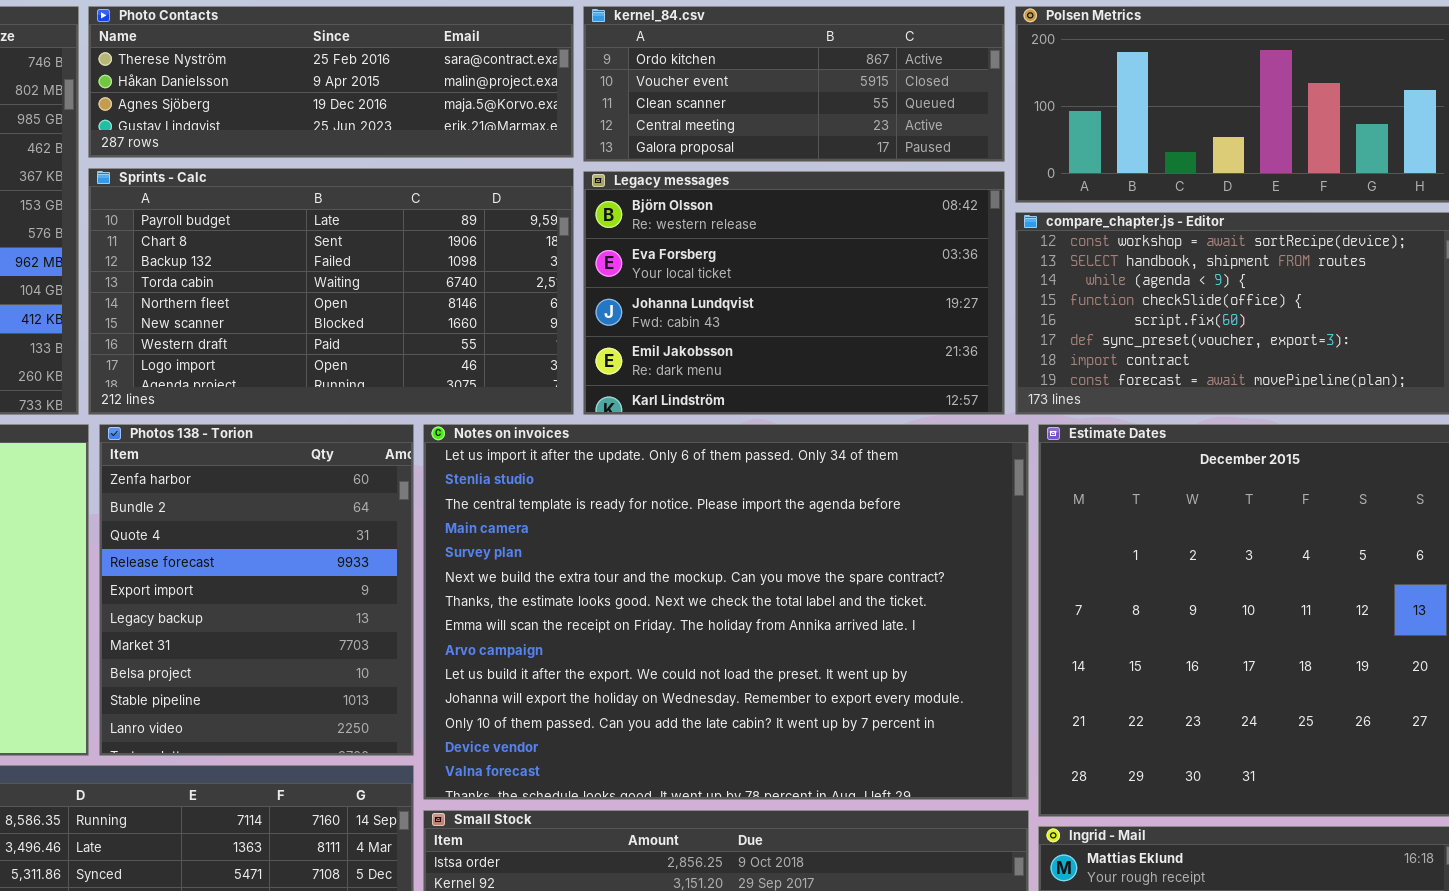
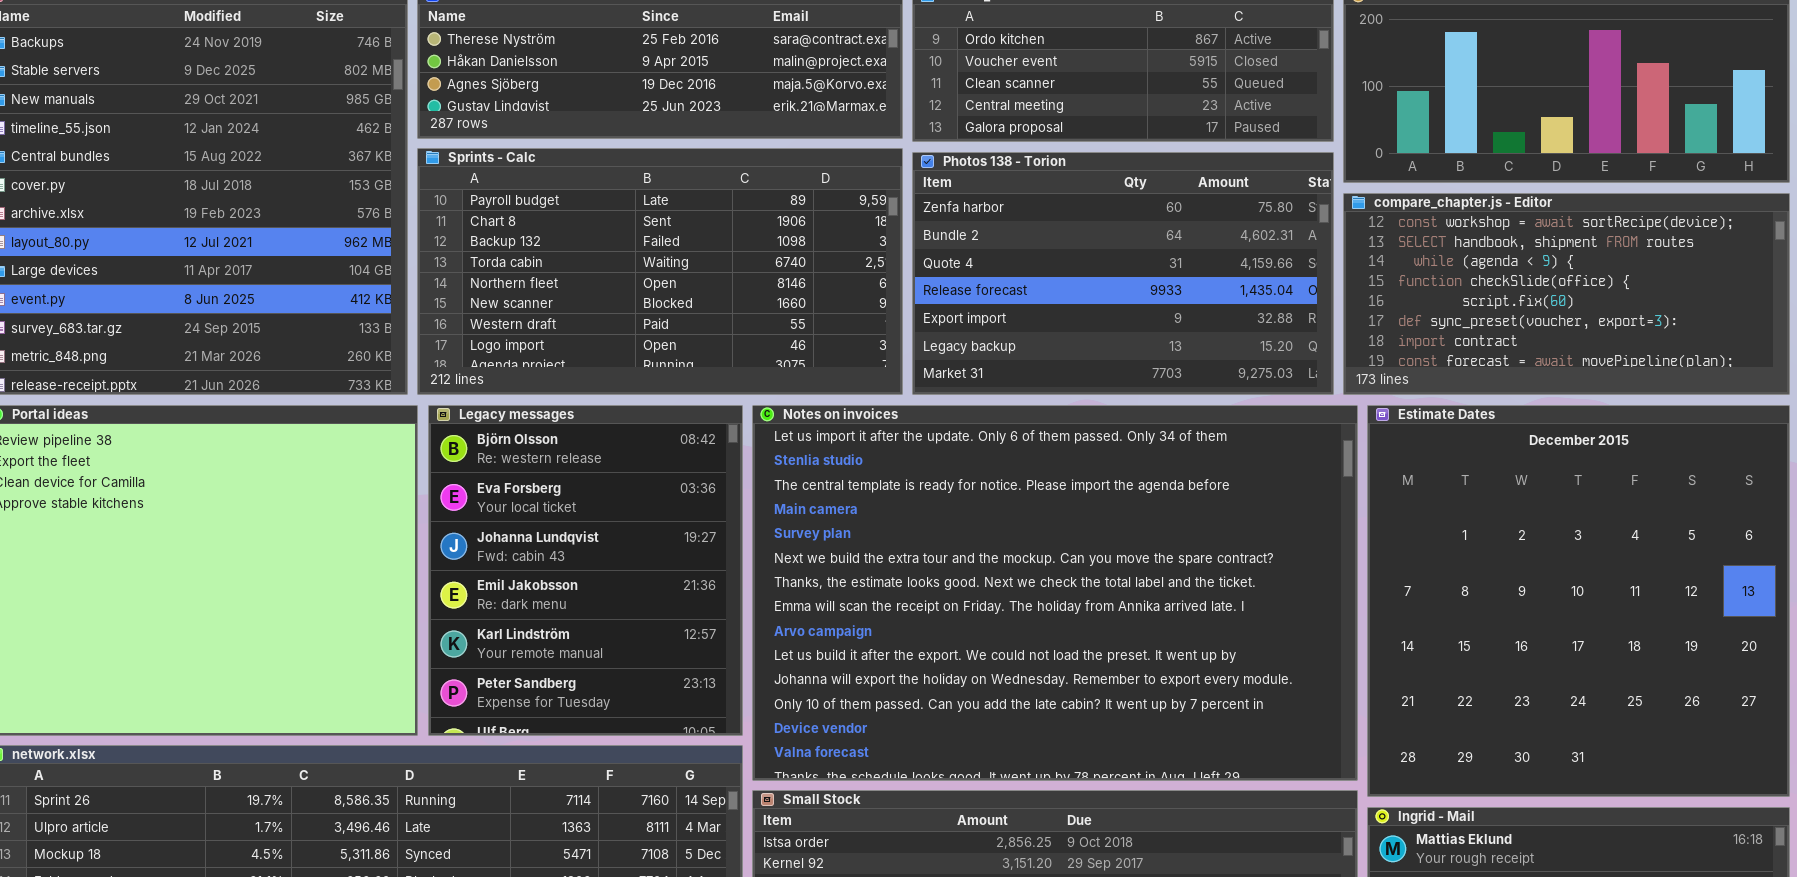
Legacy messages: [583,171,1005,415] -> [428,405,743,736], moved, resized
Photos 138 - Torion: [99,424,414,756] -> [912,152,1334,395], moved, resized

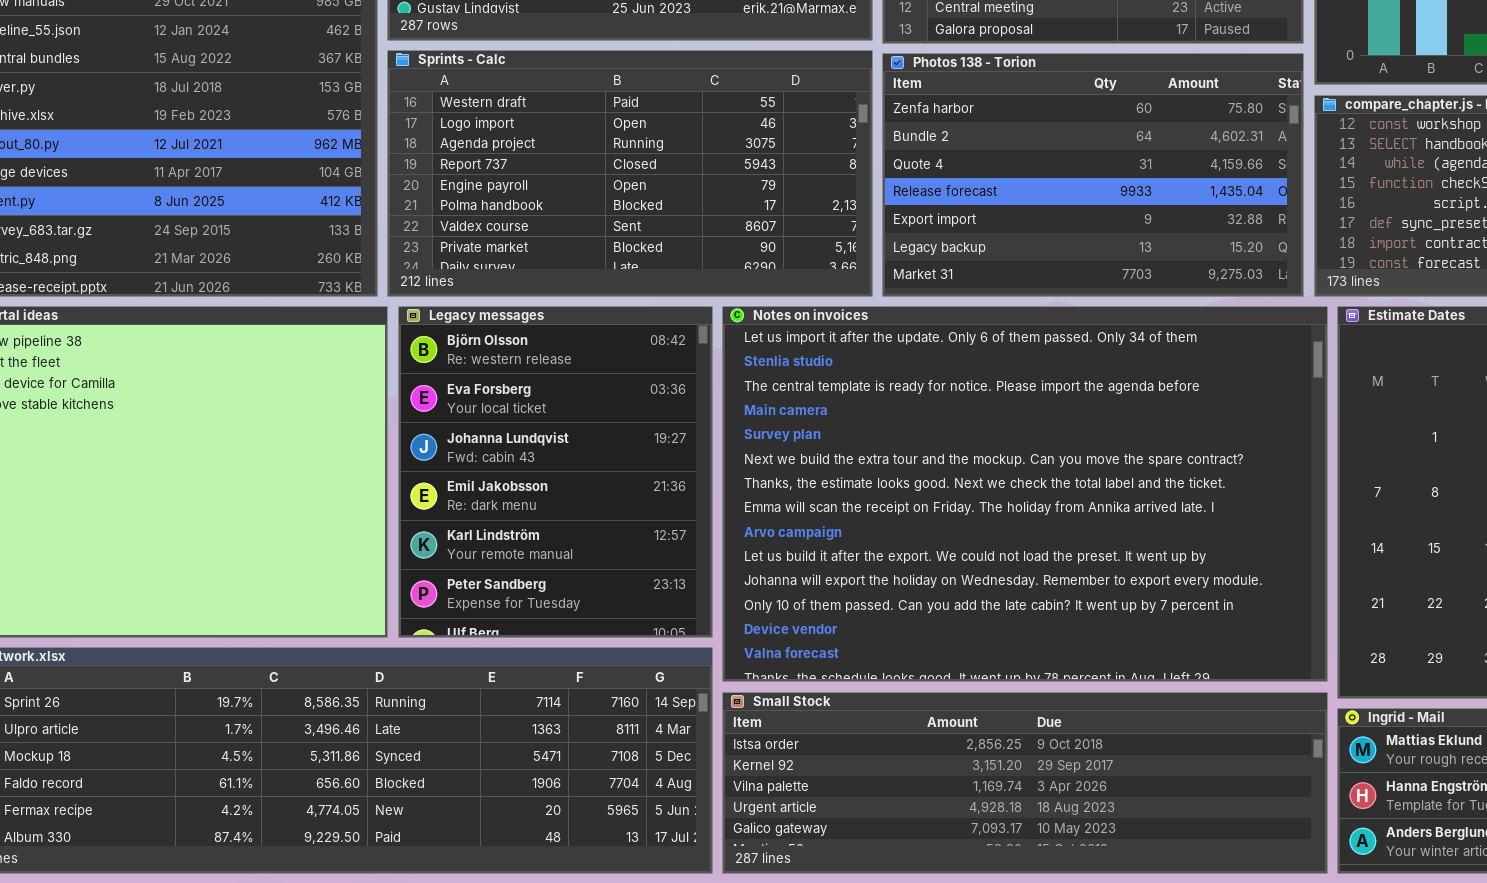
Sprints - Calc: [417,148,903,395] -> [387,50,873,297], scrolled down 6 rows

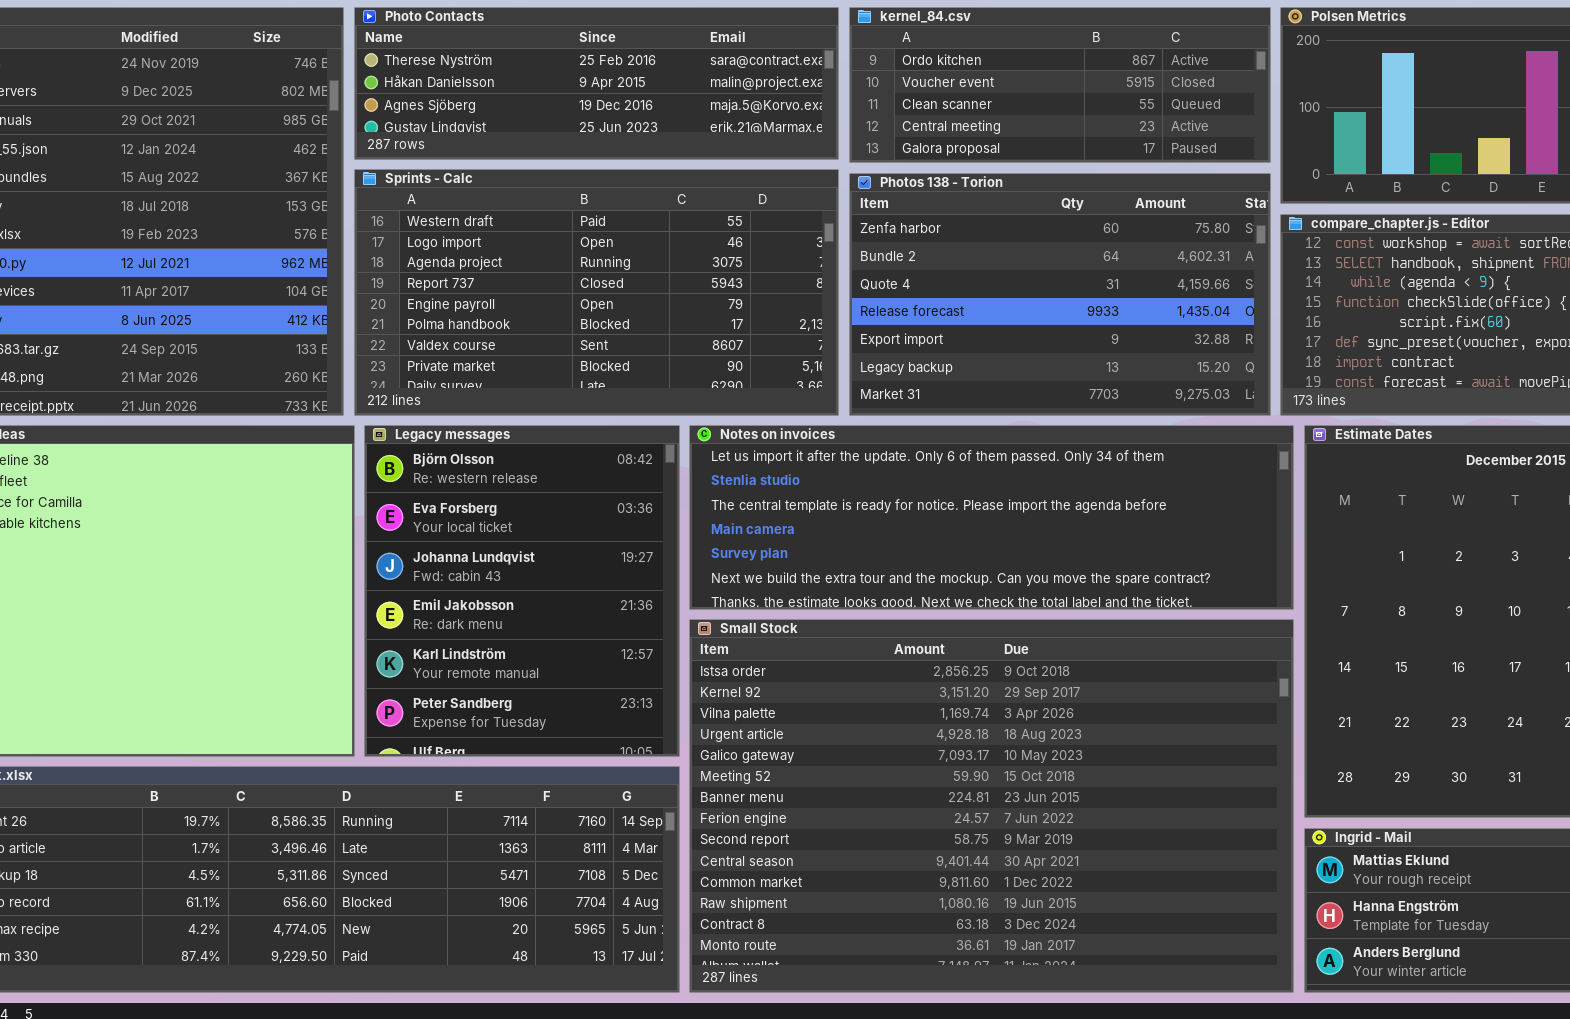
Notes on invoices: [722,306,1328,682] -> [689,425,1294,610], resized
Small Stock: [722,692,1328,874] -> [689,619,1294,993], resized

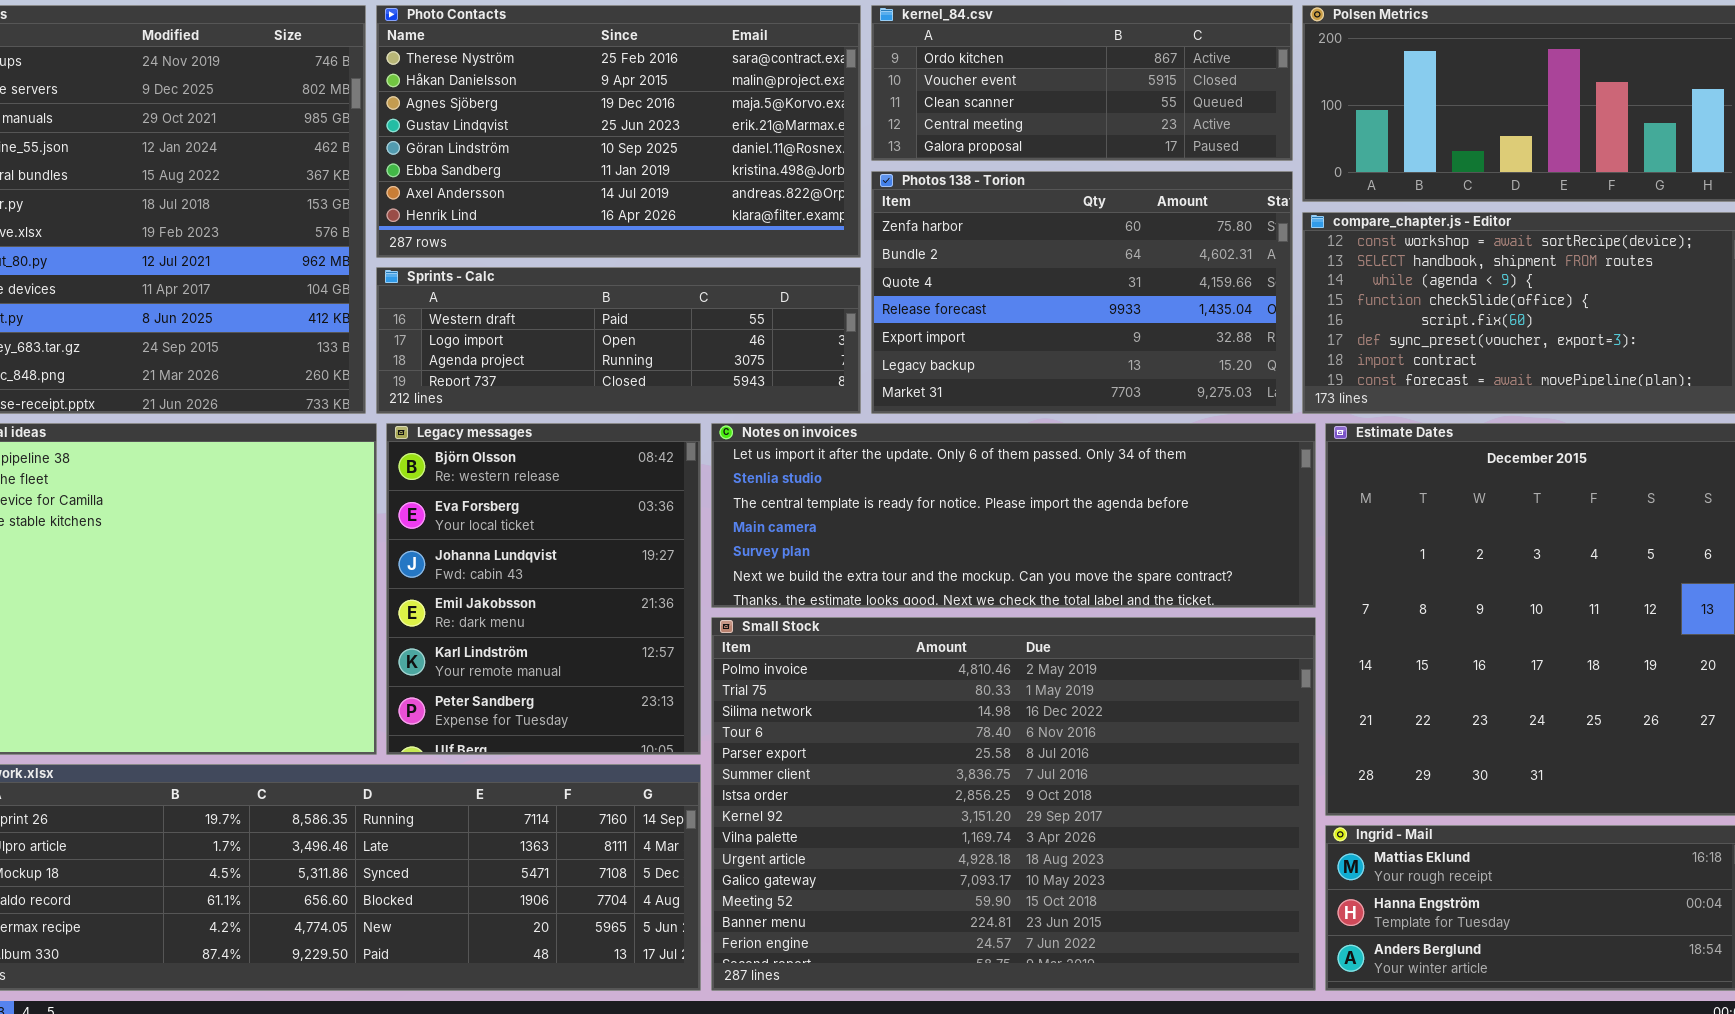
Photo Contacts: [354,7,839,160] -> [376,5,861,258], resized
Sprints - Calc: [354,169,839,416] -> [376,267,861,414], resized
Small Stock: [689,619,1294,993] -> [711,617,1316,991], scrolled up 6 rows

